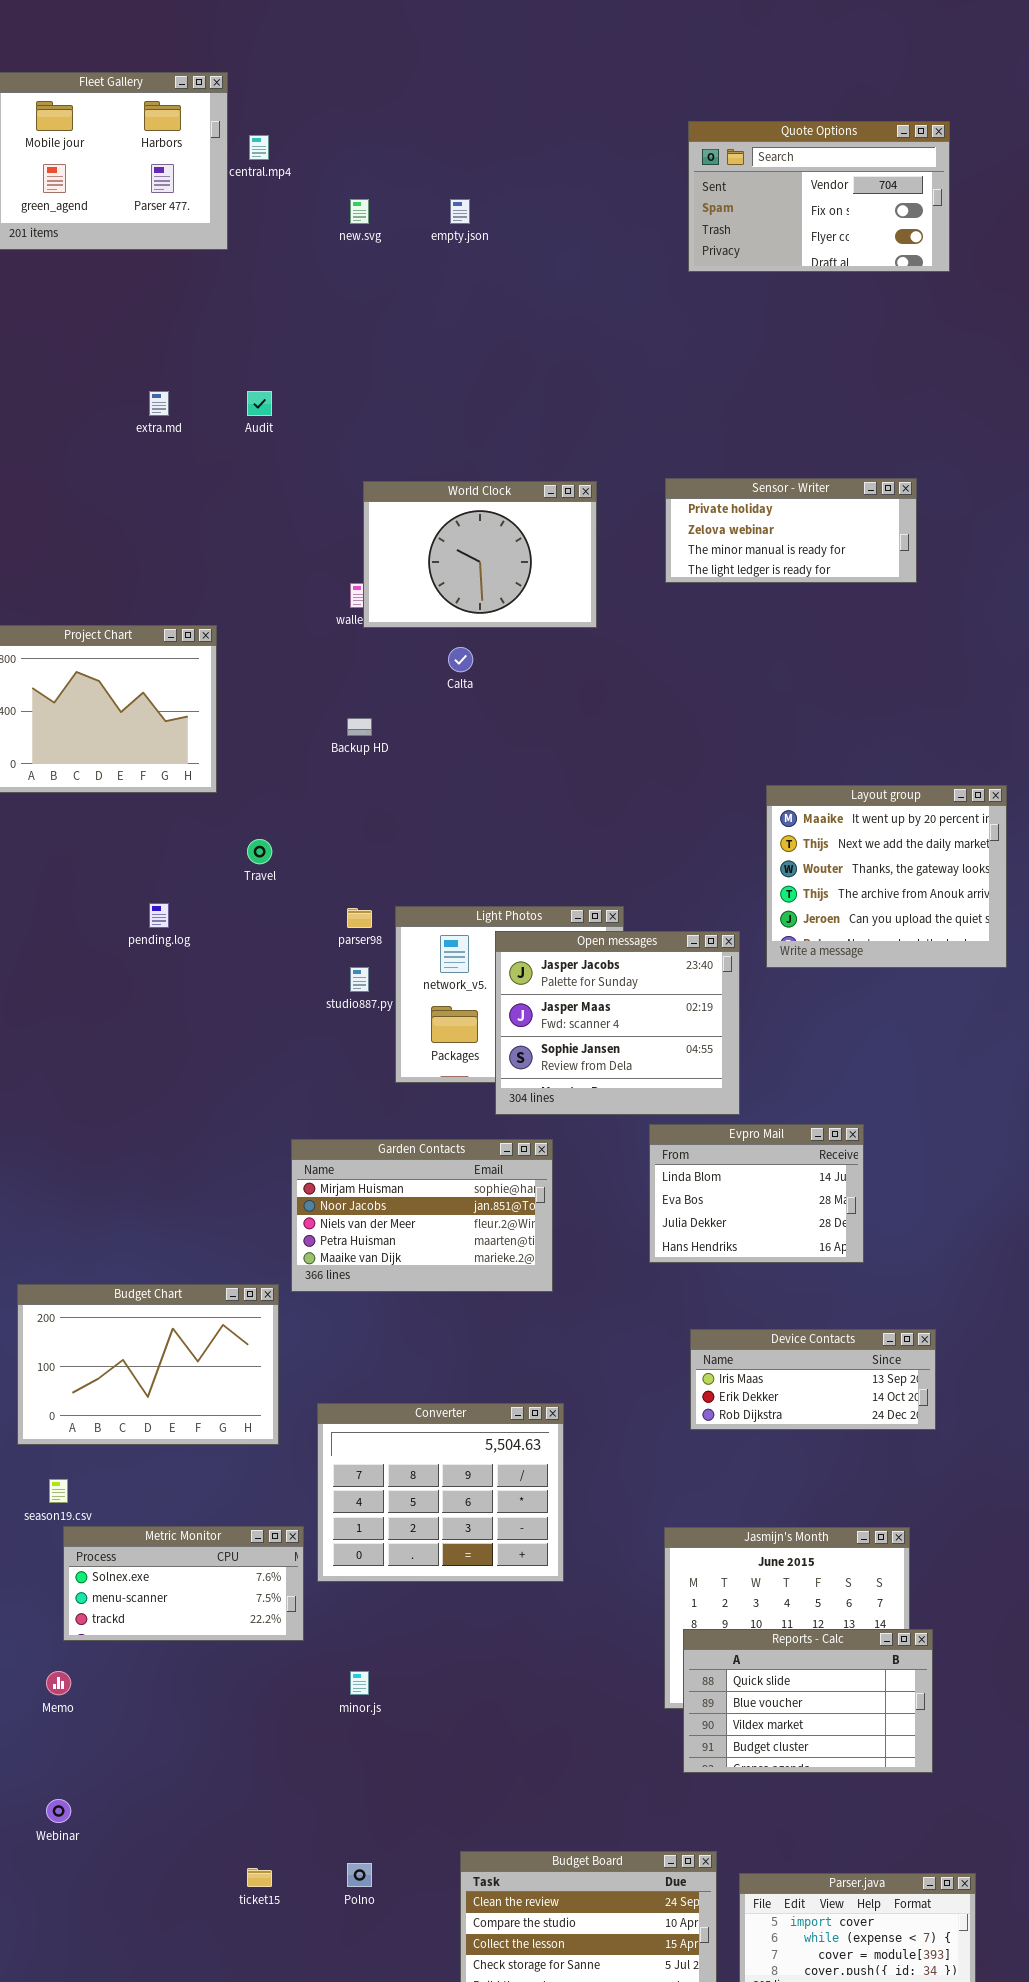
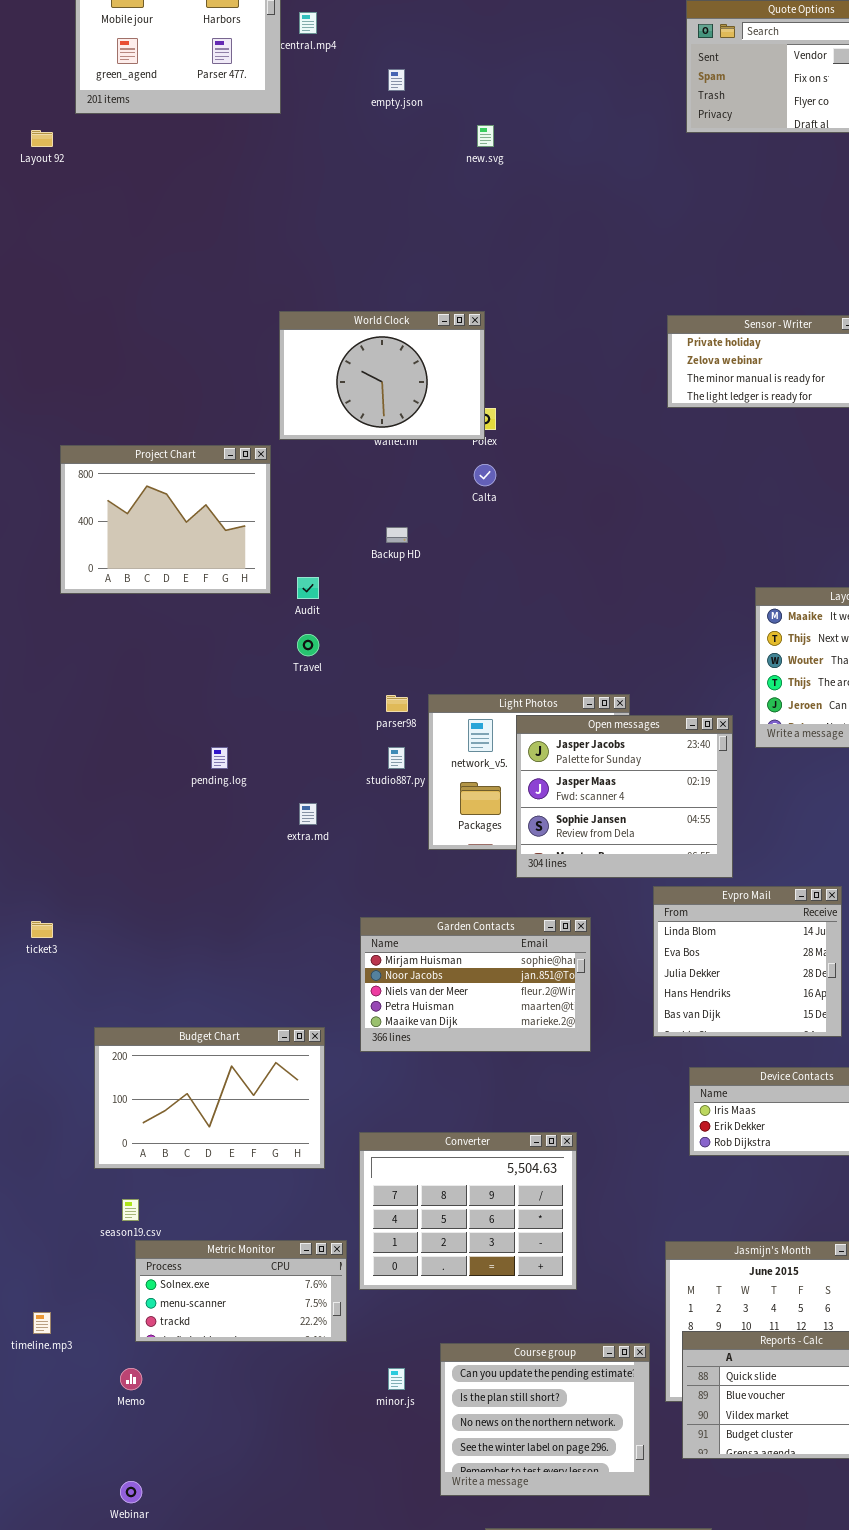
new.svg: [350,199,369,224] -> [477,125,494,147], moved
empty.json: [450,199,470,224] -> [388,69,405,91], moved
extra.md: [149,391,169,416] -> [299,803,317,825], moved
Audit: [247,391,272,416] -> [297,577,319,599], moved
World Clock: [363,481,597,628] -> [279,311,485,440], moved
pending.log: [149,903,169,928] -> [211,747,228,769], moved
Evpro Mail: [649,1124,864,1263] -> [653,886,842,1037], resized
Garden Contacts: [291,1139,553,1292] -> [360,917,591,1052], moved
Course group: none -> [440,1343,650,1496], opened

